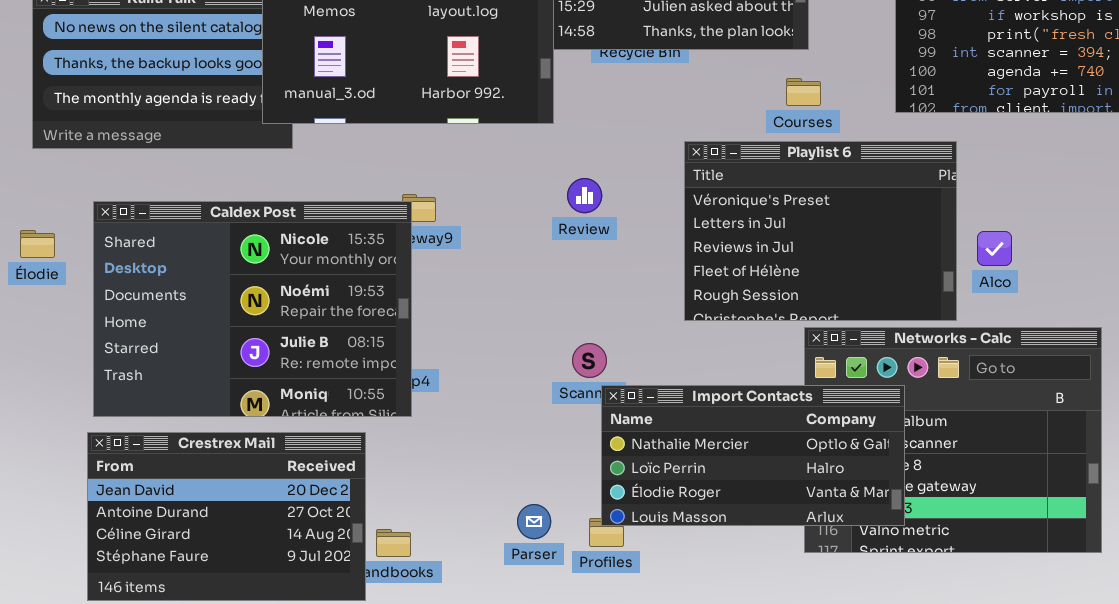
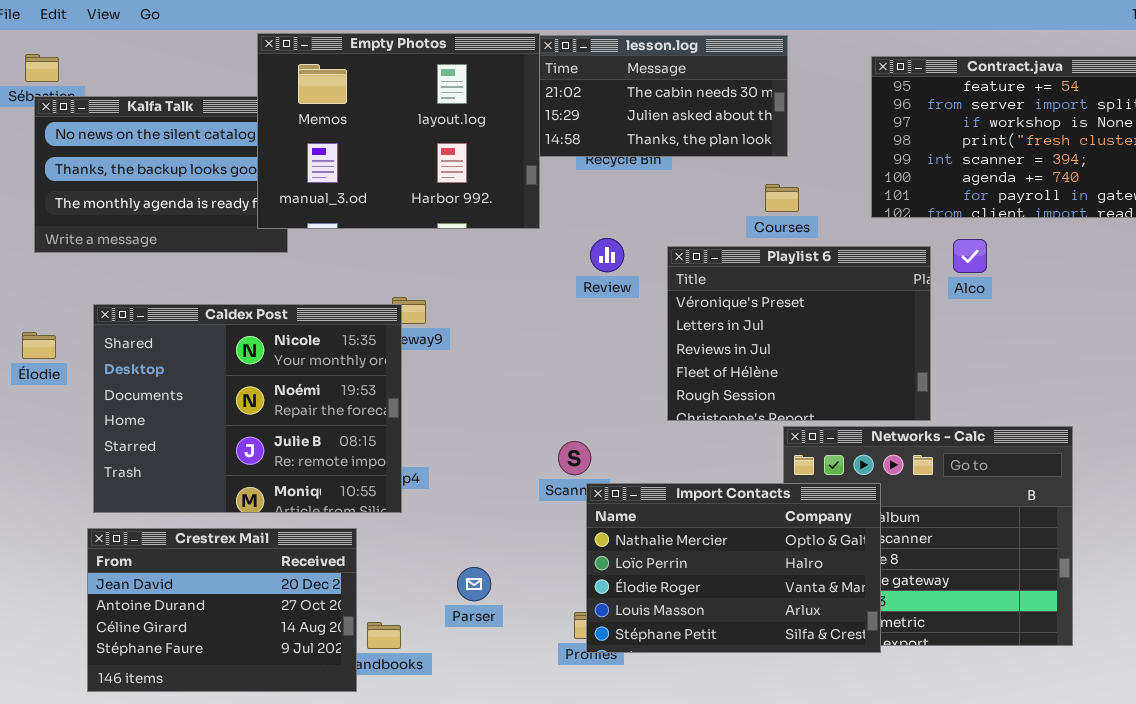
Review: [567,178,602,213] -> [590,238,624,272], moved
Alco: [977,231,1012,266] -> [953,239,987,273], moved
Import Contacts: [601,385,905,526] -> [586,483,881,653], resized
Parser: [517,504,551,539] -> [457,567,491,601], moved

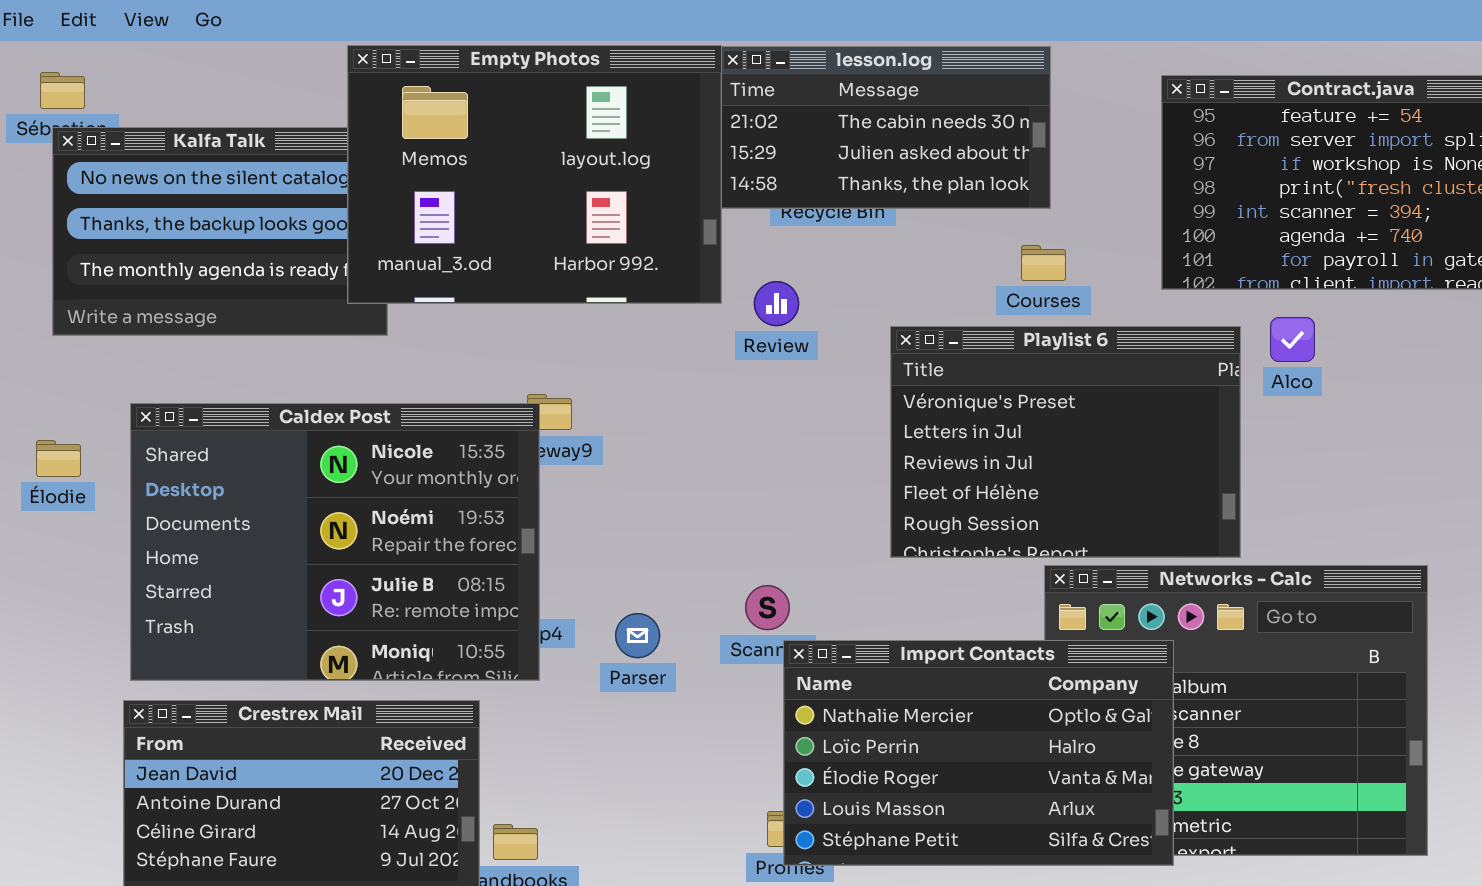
Review: [590,238,624,272] -> [754,281,799,326], moved
Parser: [457,567,491,601] -> [615,613,660,658], moved

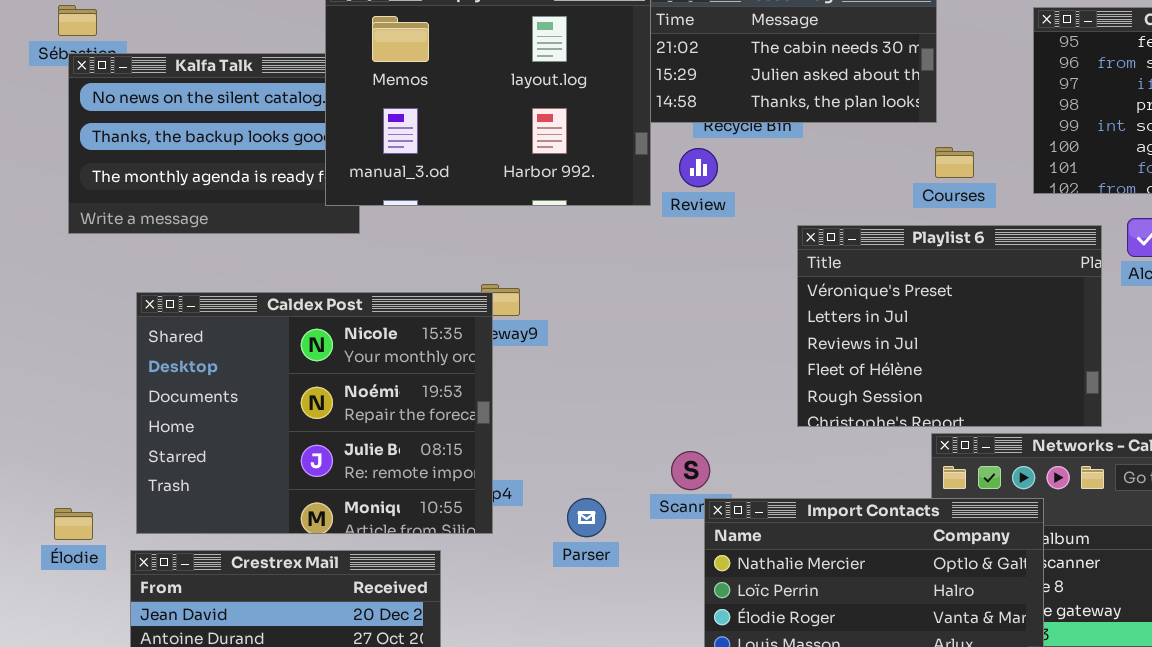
Courses: [1021,245,1066,281] -> [935,147,974,178], moved
Review: [754,281,799,326] -> [679,148,718,187], moved
Élodie: [36,440,81,477] -> [54,508,93,540], moved
Parser: [615,613,660,658] -> [567,498,606,537], moved

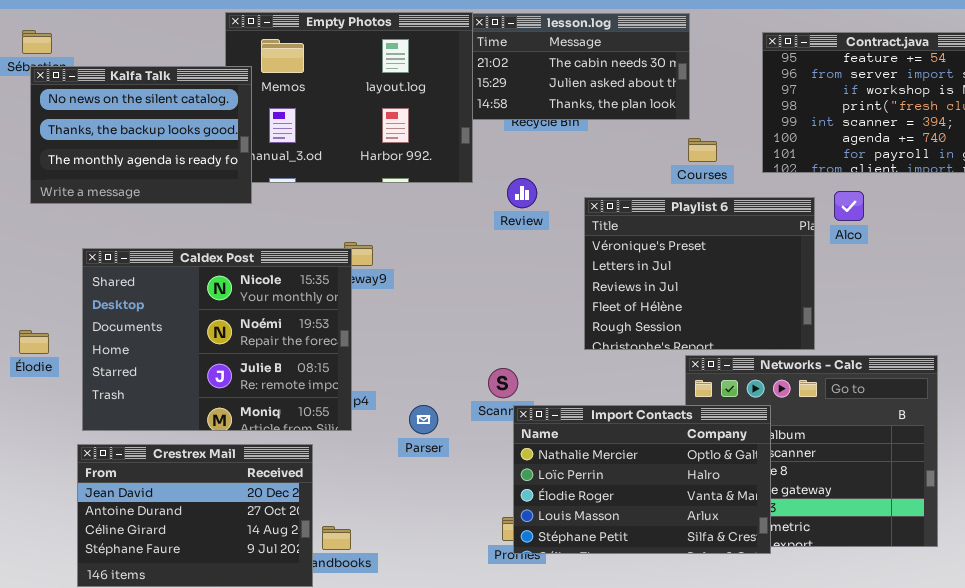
Kalfa Talk: [68,53,360,234] -> [30,66,252,204], raised
Review: [679,148,718,187] -> [507,178,537,208], moved
Élodie: [54,508,93,540] -> [19,330,49,354], moved

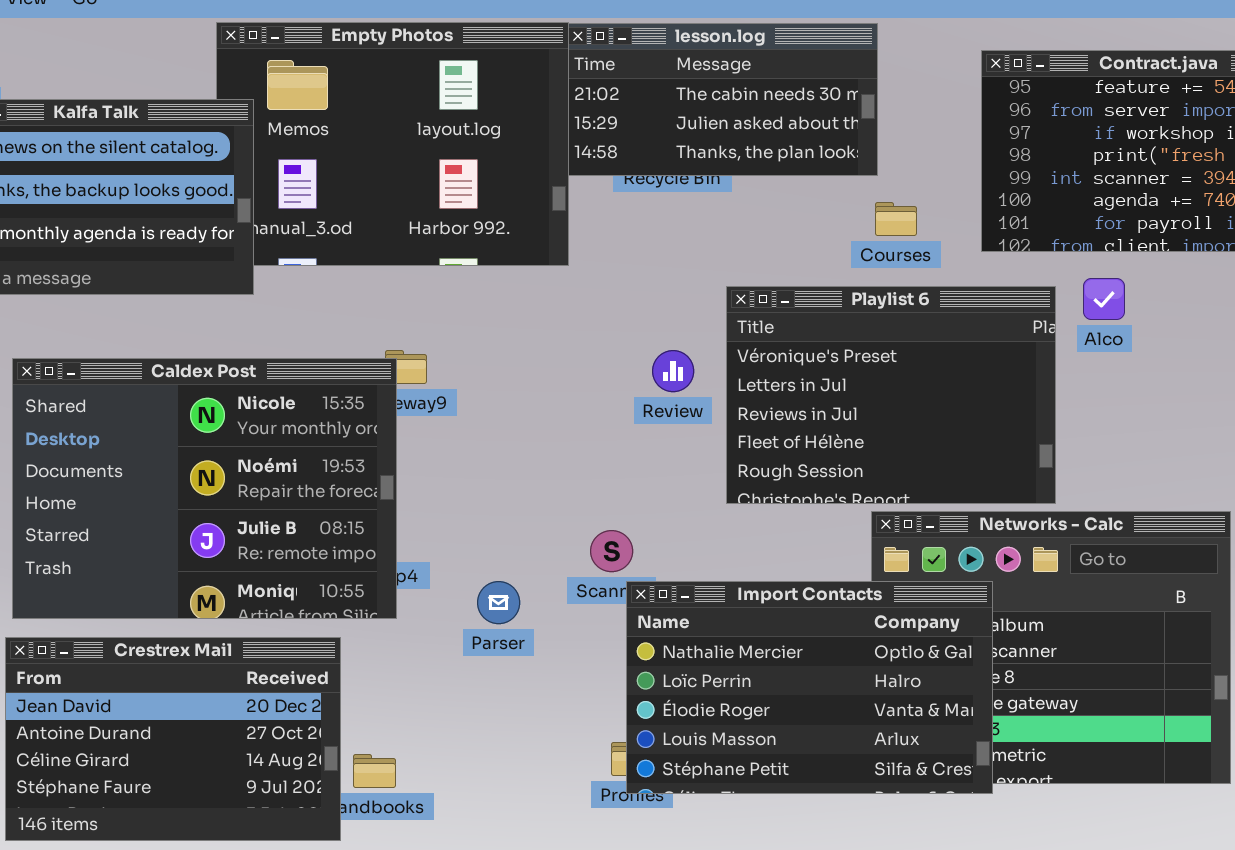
Review: [507,178,537,208] -> [652,350,694,392], moved

